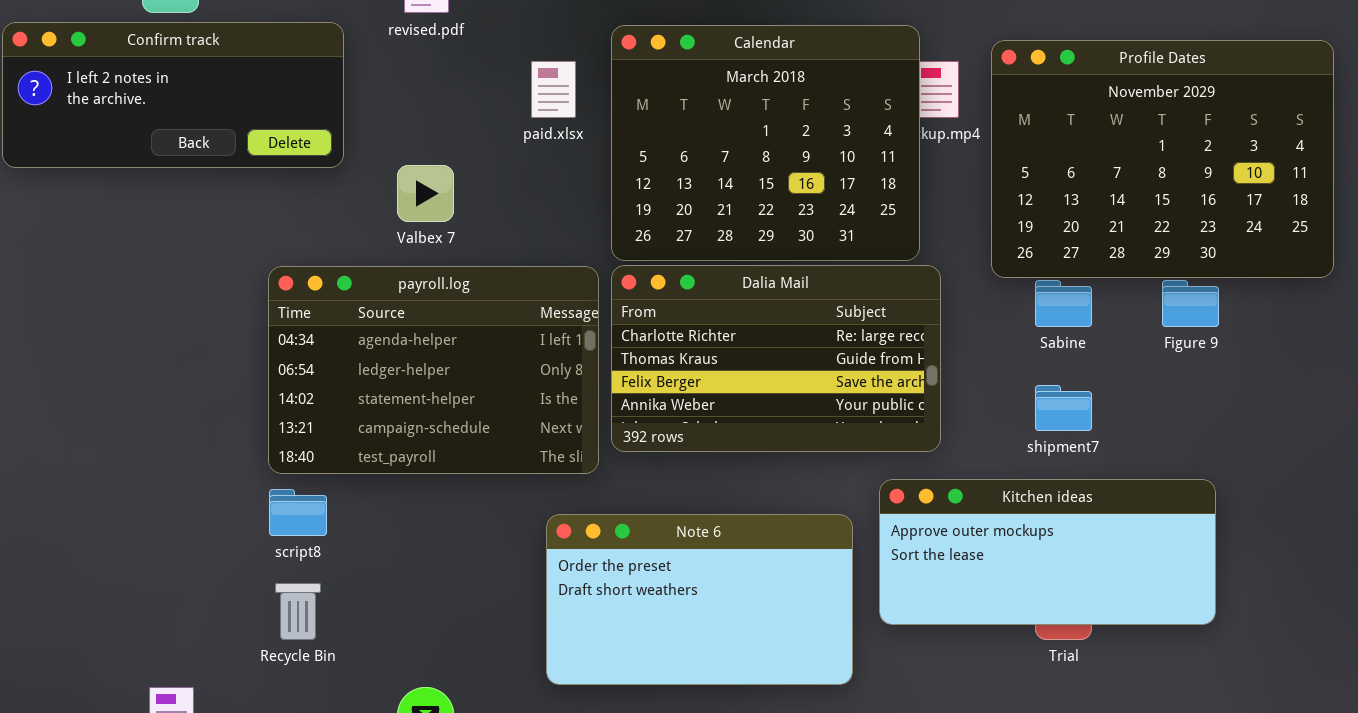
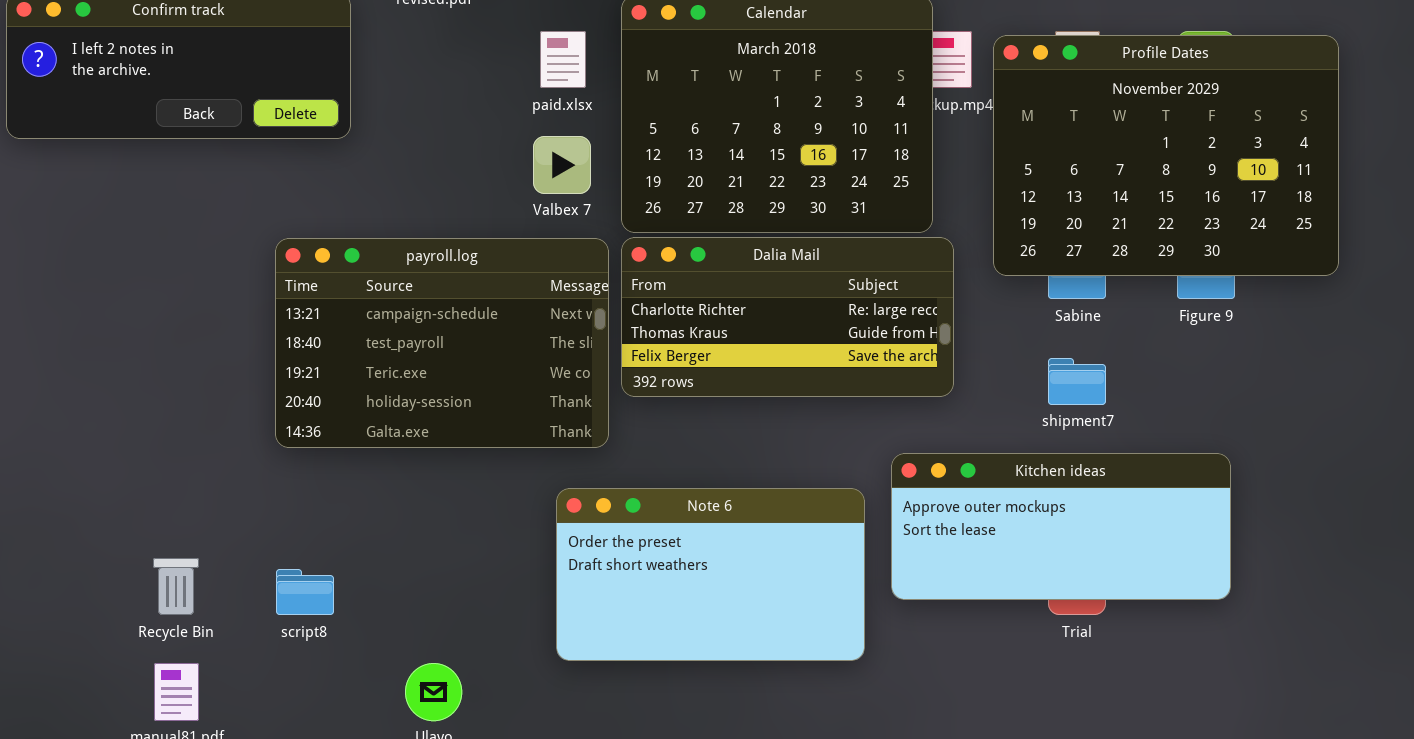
Profile Dates: [991,40,1334,278] -> [993,35,1339,276], moved
Valbex 7: [397,165,454,222] -> [533,136,591,194], moved
Dalia Mail: [611,265,941,452] -> [621,237,954,397], resized
payroll.log: [268,266,599,474] -> [275,238,609,448], scrolled down 3 rows
script8: [269,489,327,536] -> [276,569,334,615], moved
Recycle Bin: [275,583,321,640] -> [153,558,199,615], moved

